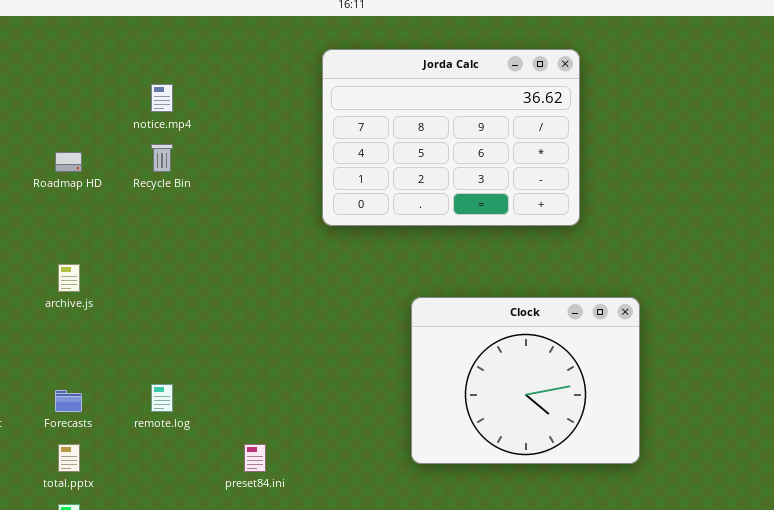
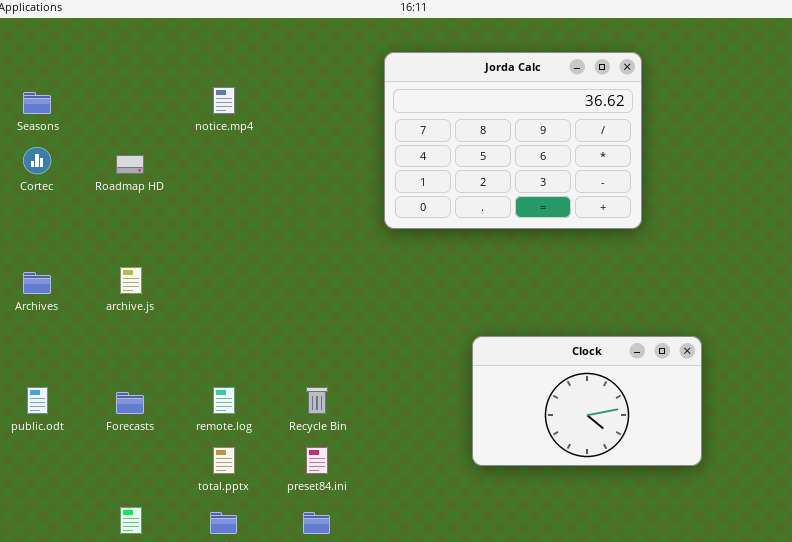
Recycle Bin: [151,144,173,172] -> [306,387,328,414], moved
Clock: [411,297,640,464] -> [472,336,702,466], resized
total.pptx: [58,444,80,472] -> [213,447,235,474], moved

